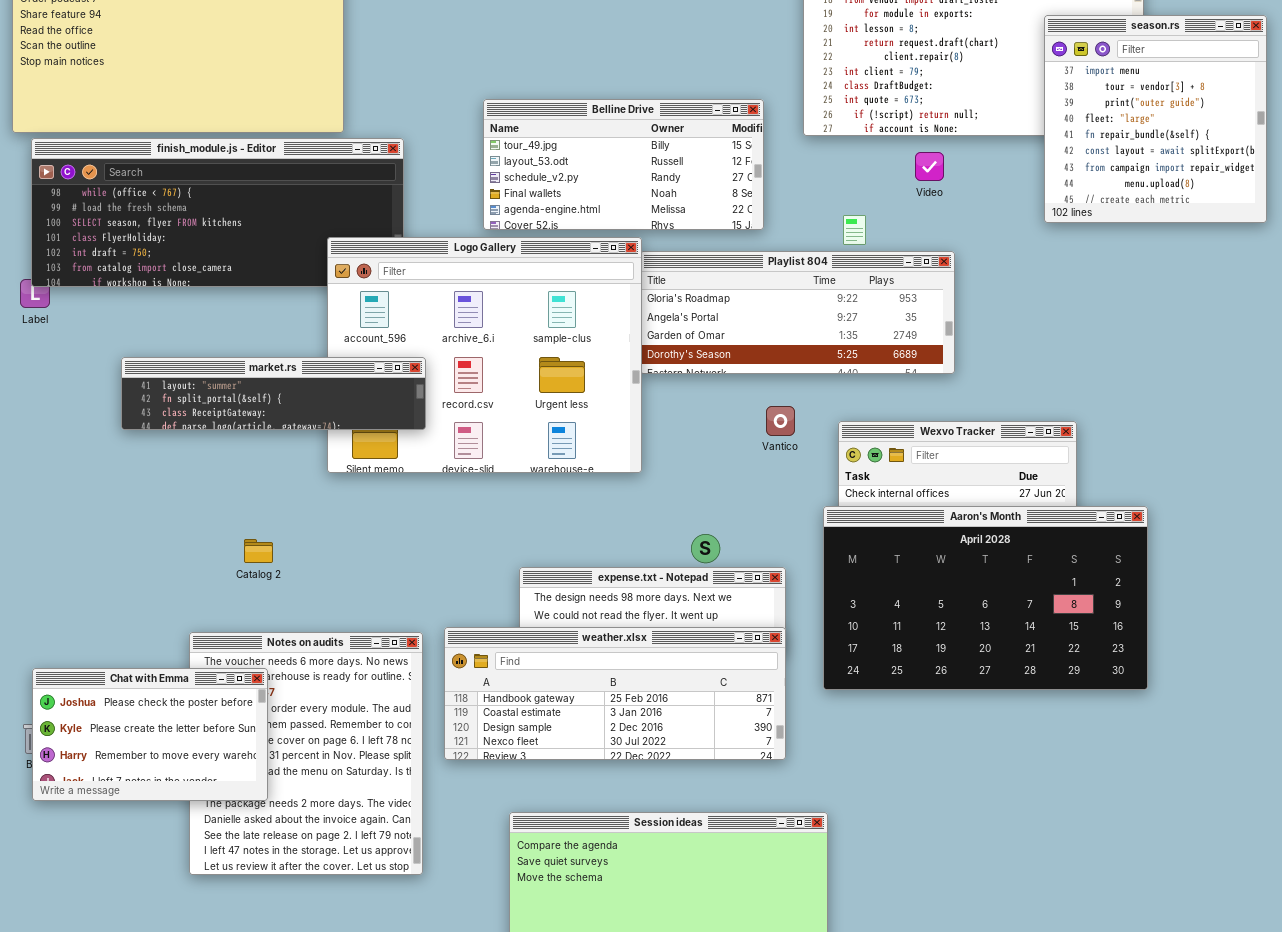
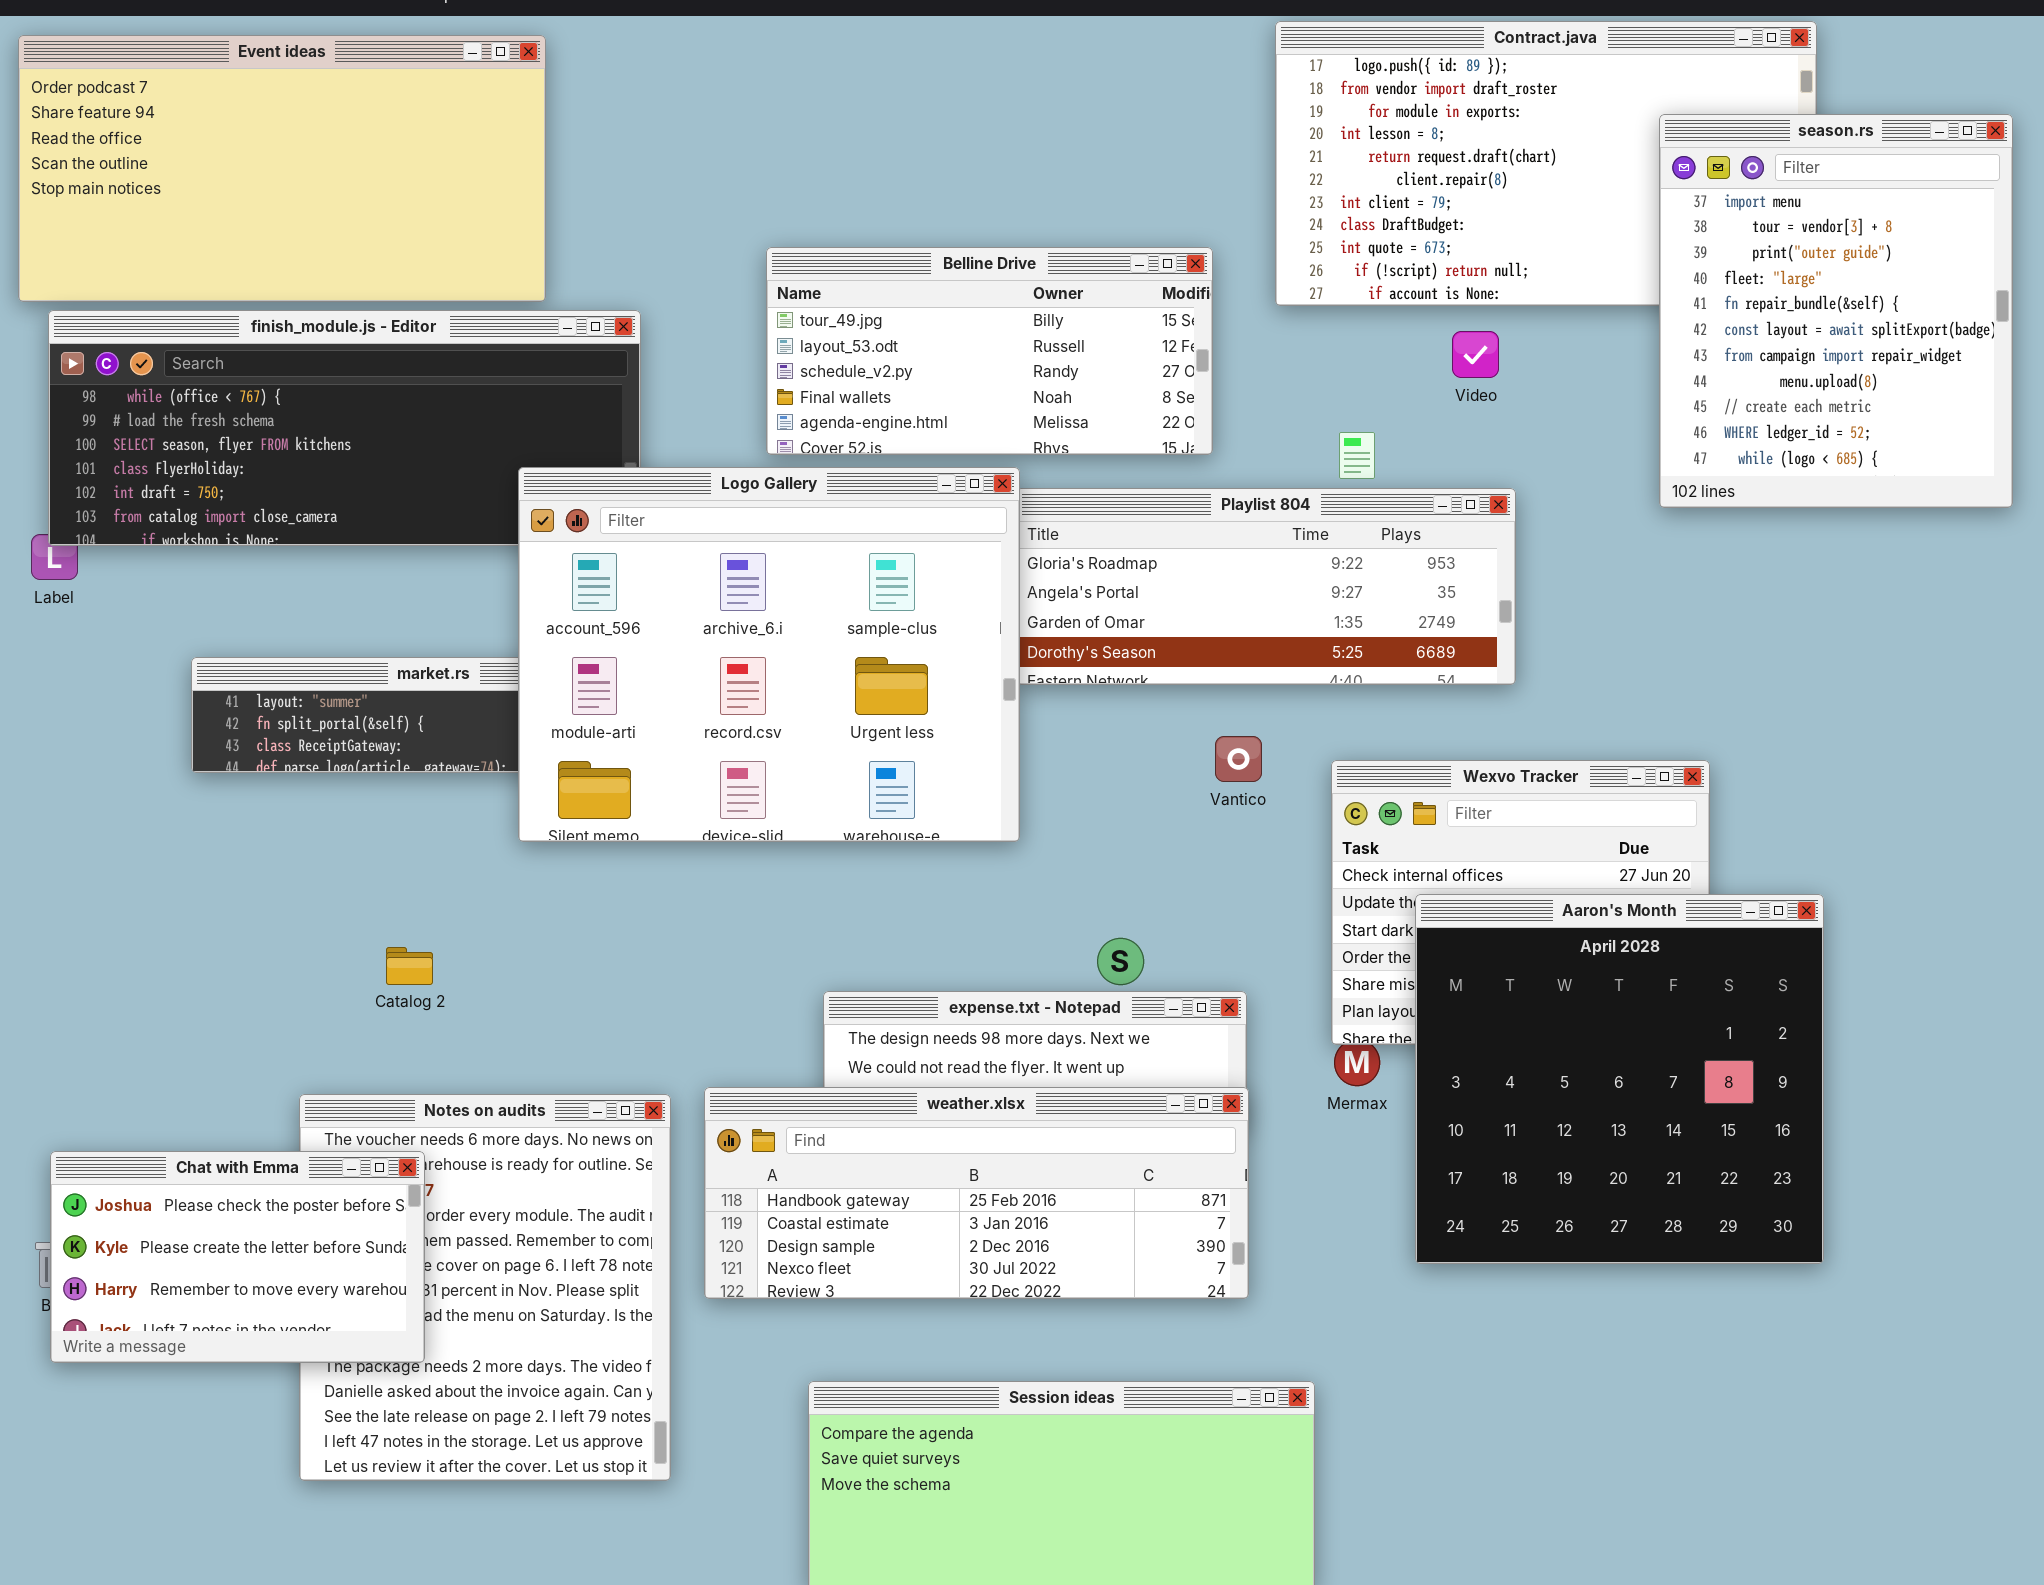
season.rs: [1044,15,1267,223] -> [1659,114,2013,508], resized
Logo Gallery: [327,237,642,473] -> [518,467,1020,842], raised
Aaron's Month: [823,506,1148,690] -> [1415,894,1824,1264], resized

